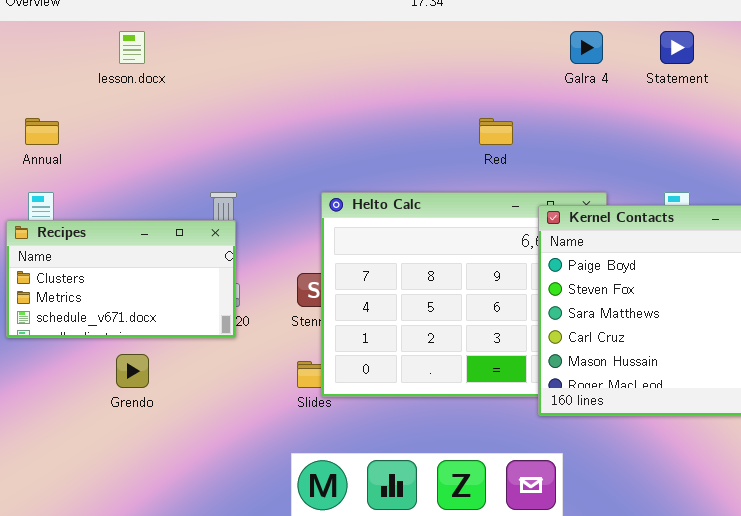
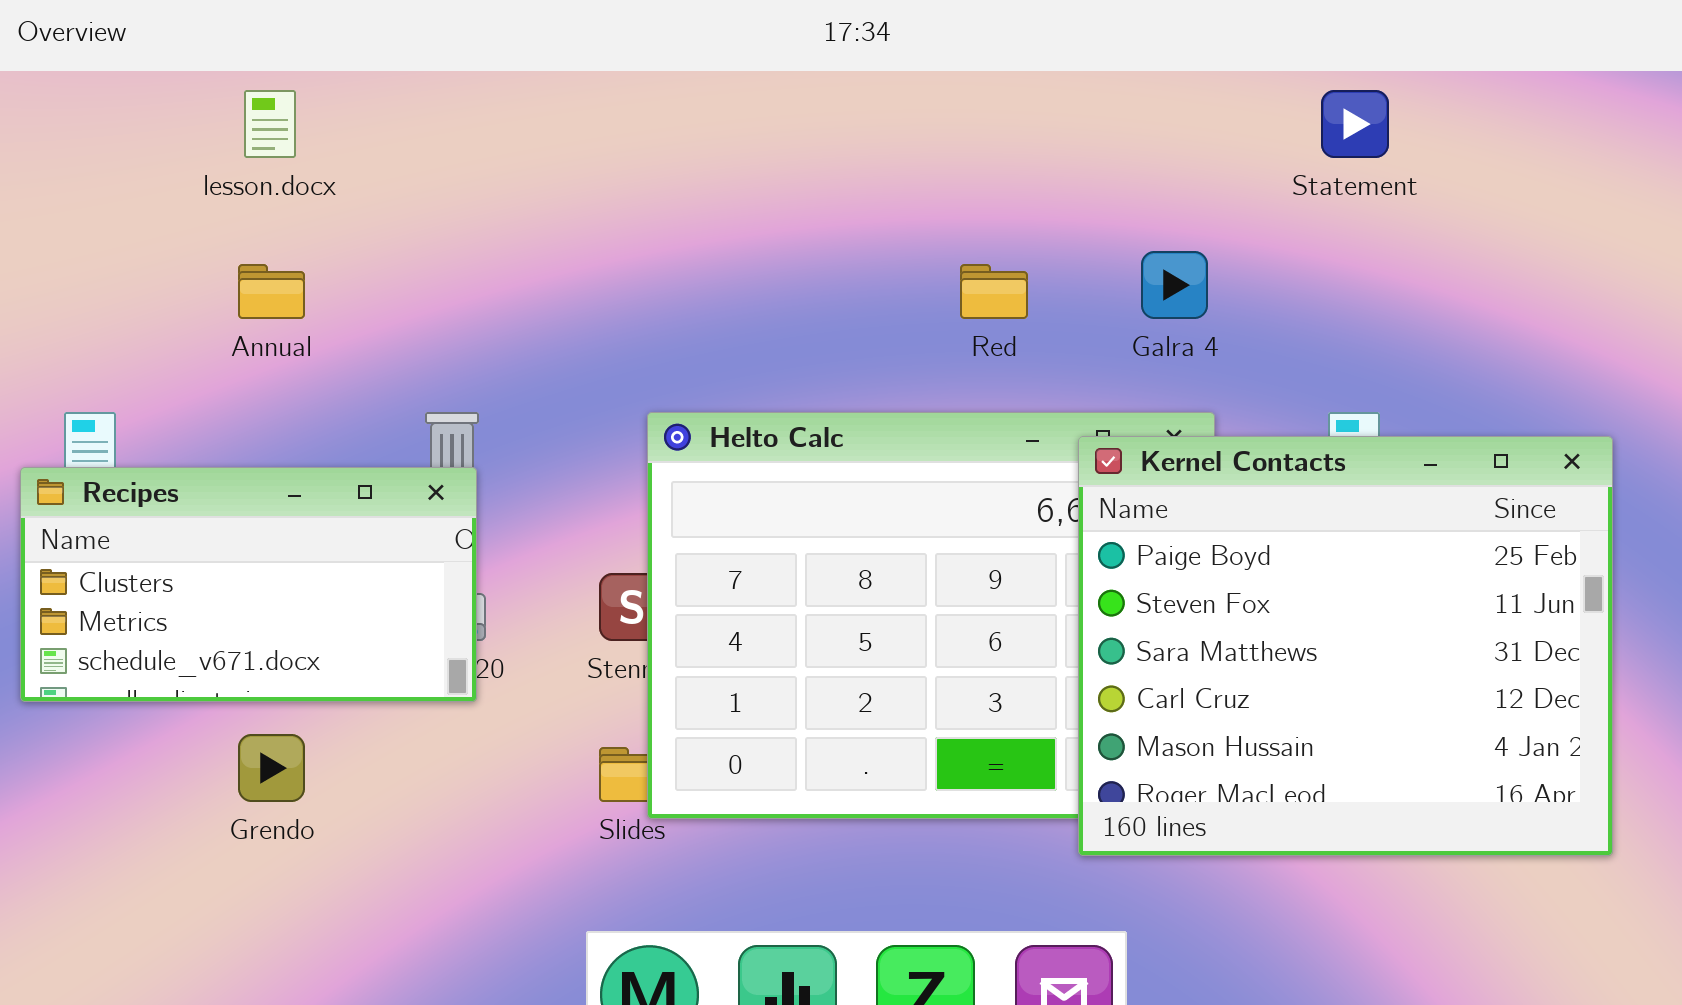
Galra 4: [570,31,603,64] -> [1141,251,1208,319], moved
Annual: [25,118,59,145] -> [238,264,305,319], moved

